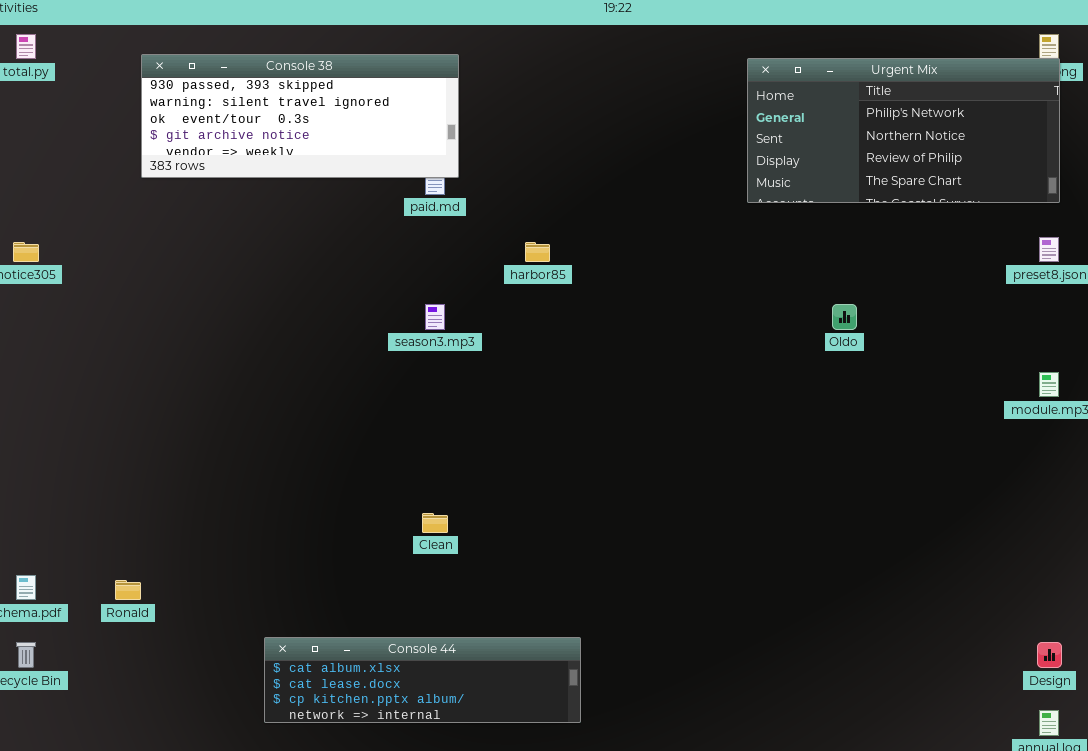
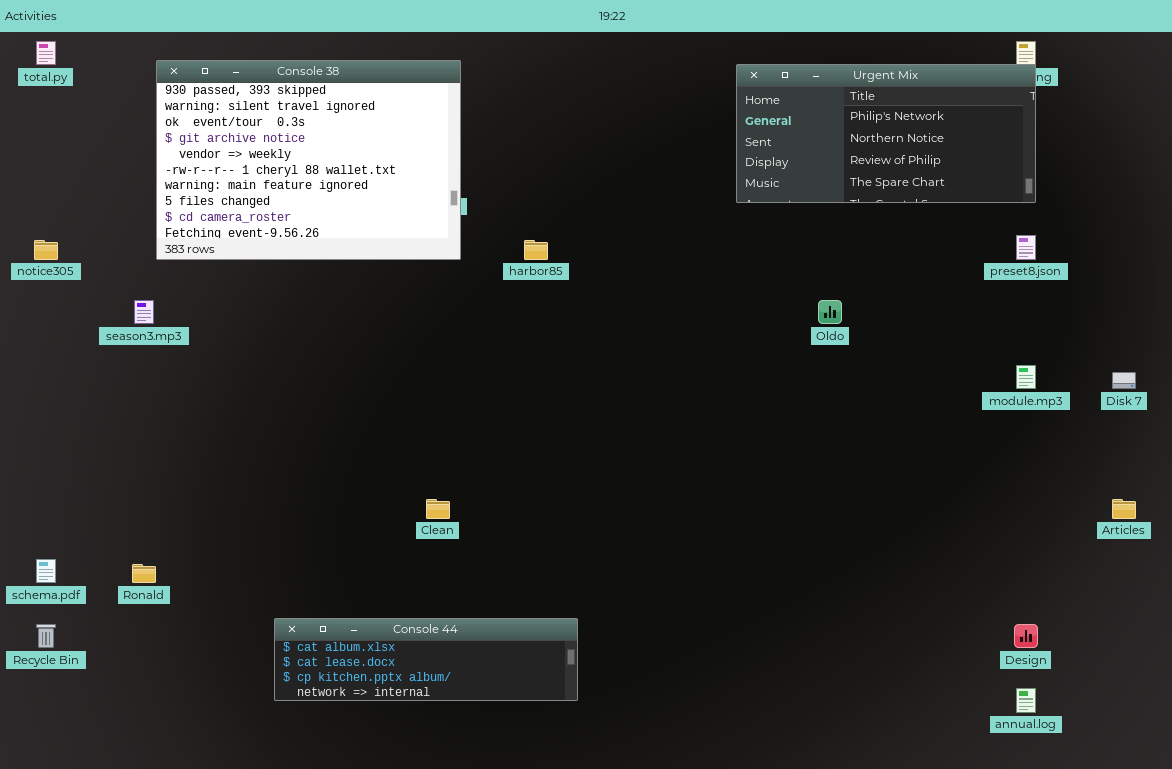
Console 38: [141,54,459,178] -> [156,60,461,260], resized
season3.mp3: [425,304,445,330] -> [134,300,154,324], moved

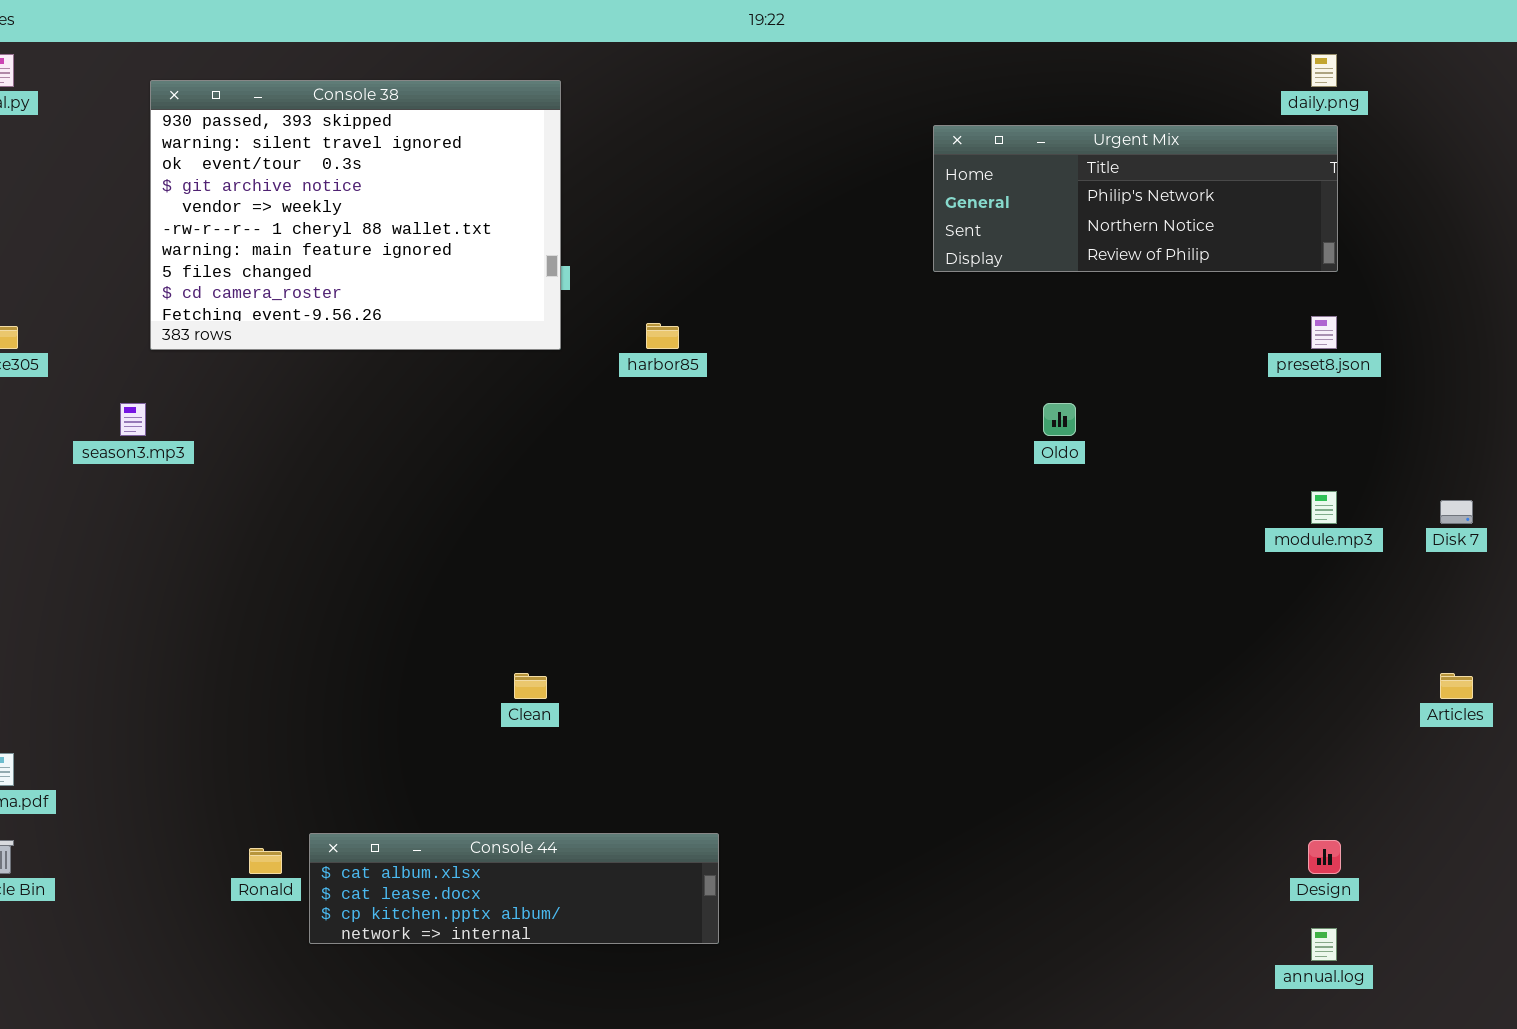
Urgent Mix: [736,64,1036,203] -> [933,125,1338,272], resized
Ronald: [132,564,156,583] -> [249,848,282,874], moved

